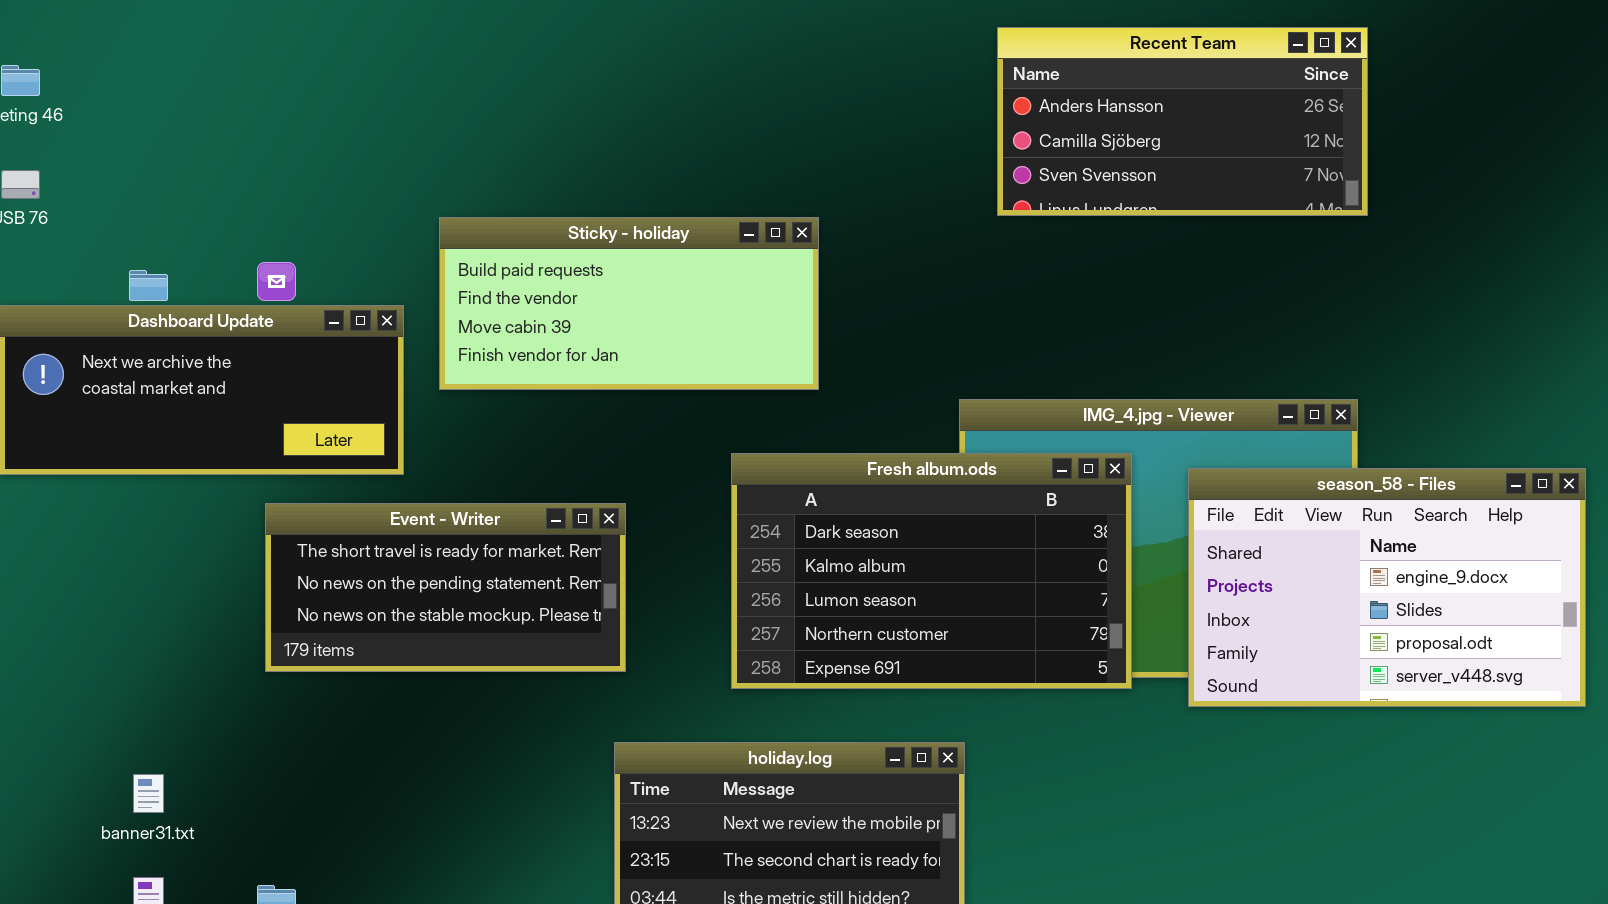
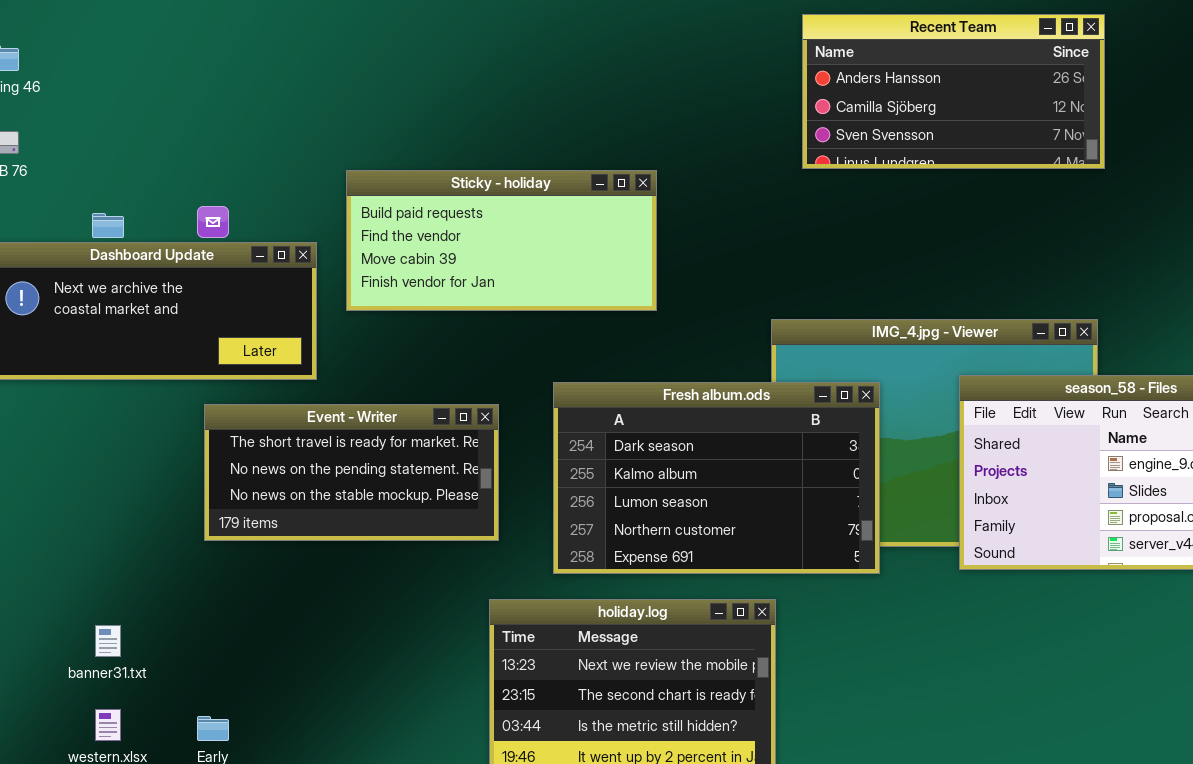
Fresh album.ods: [731,453,1132,689] -> [553,382,880,574], moved

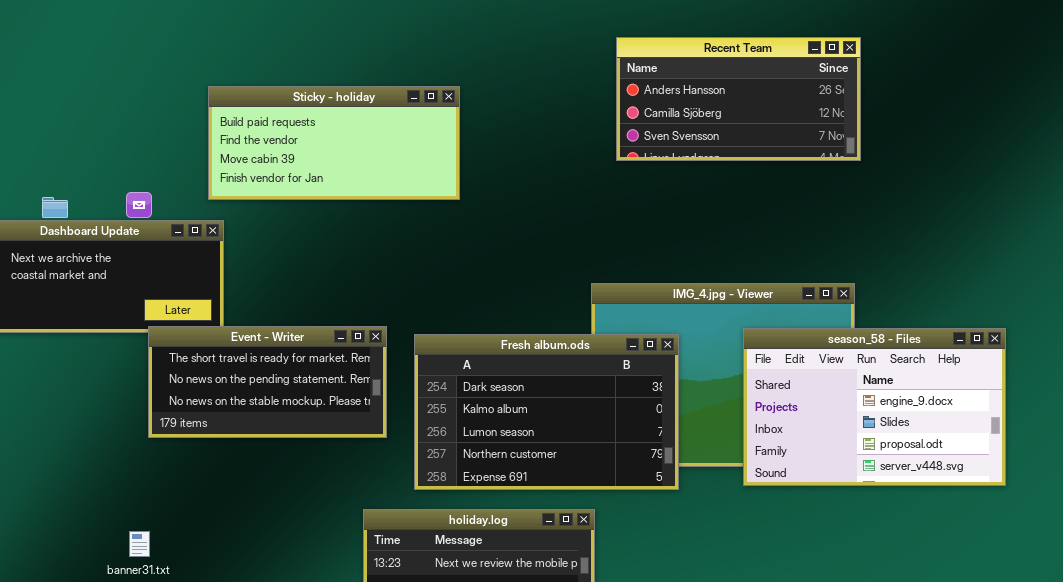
Sticky - holiday: [346,170,657,311] -> [208,86,460,200], moved
Event - Writer: [204,404,499,541] -> [148,326,387,438], moved
banner31.txt: [95,625,121,657] -> [129,531,150,557], moved

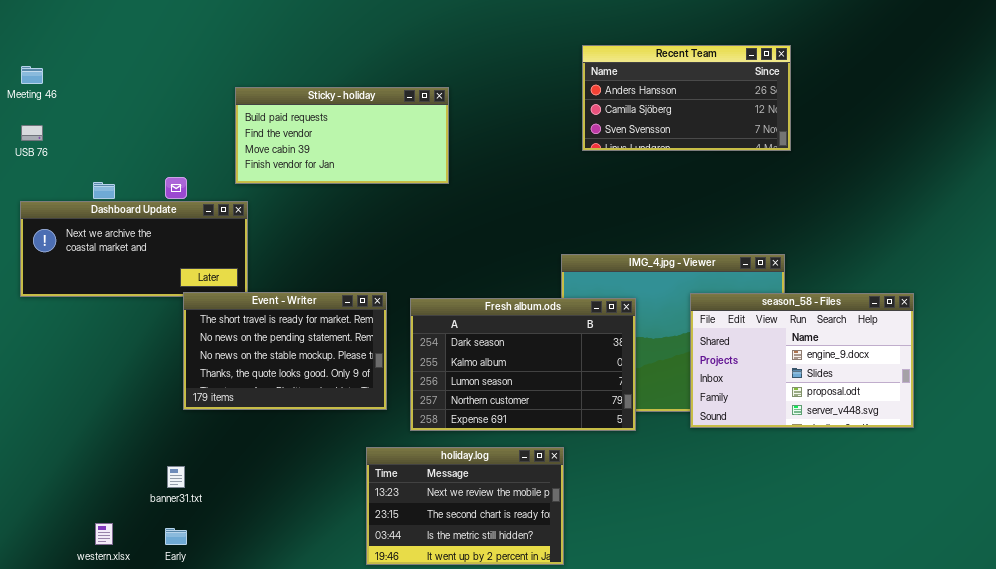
Event - Writer: [148,326,387,438] -> [183,292,387,410], resized

